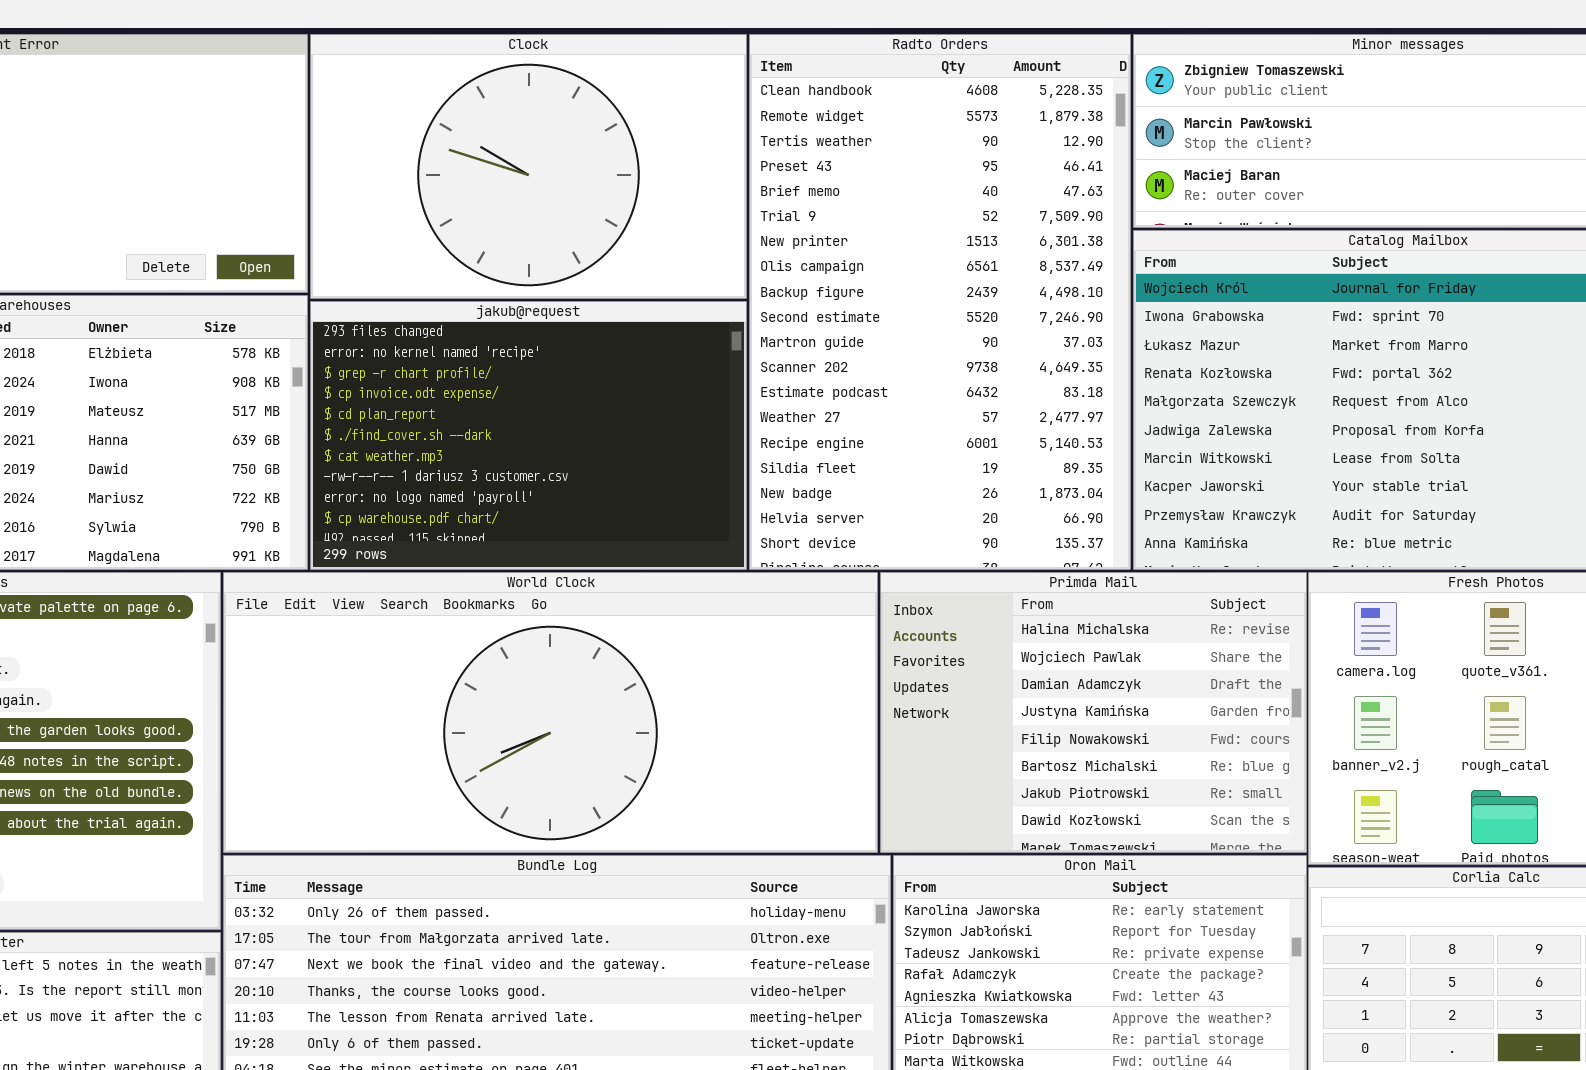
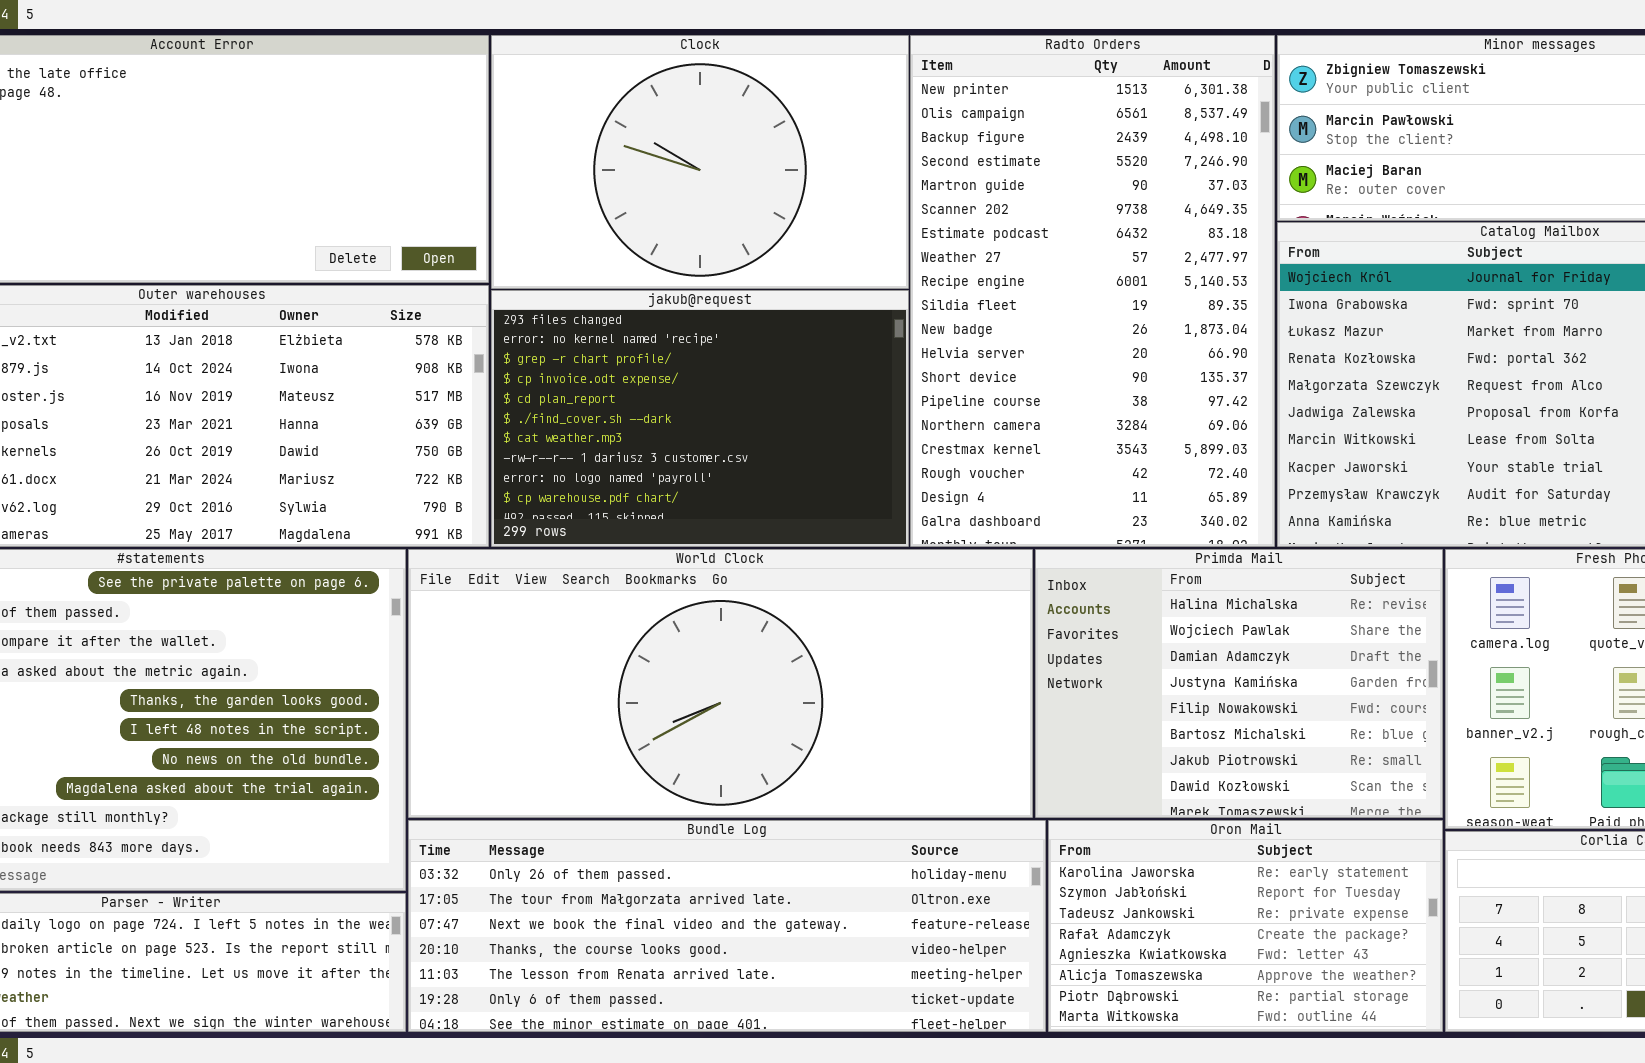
Radto Orders: [749,34,1131,570] -> [910,35,1275,547], scrolled down 6 rows

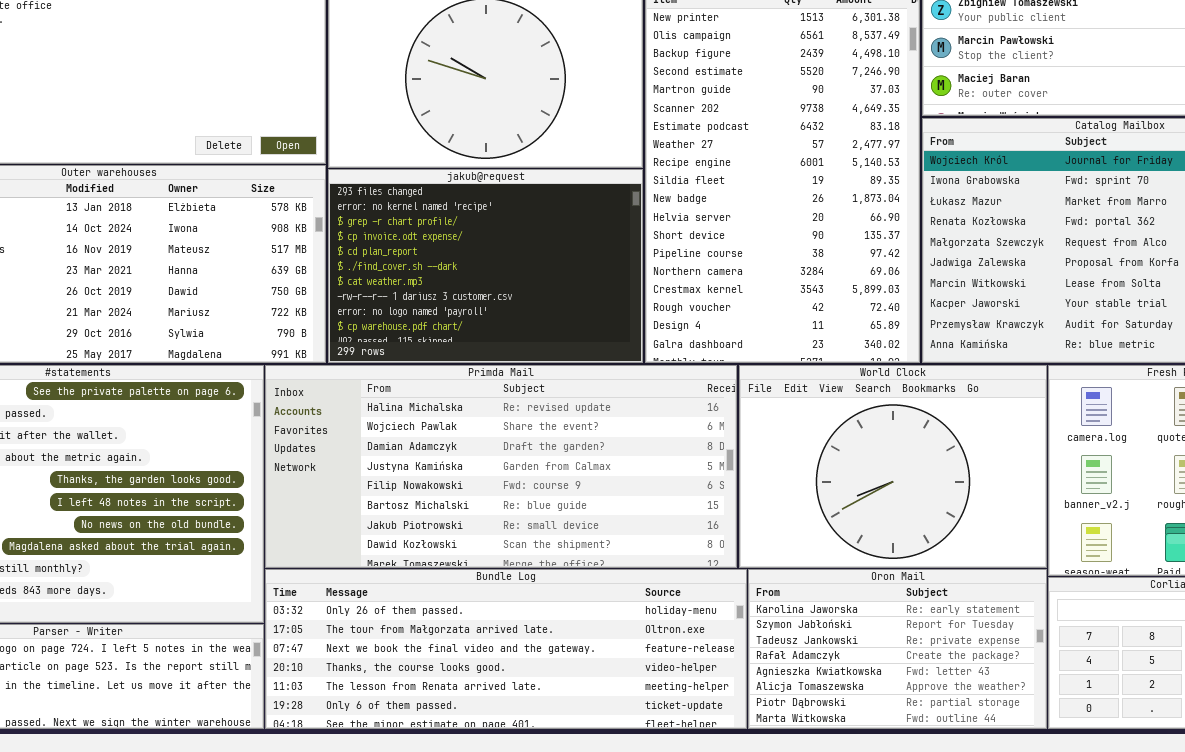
World Clock: [408,549,1033,818] -> [739,365,1047,568], moved, resized
Primda Mail: [1035,549,1443,818] -> [265,365,737,568], moved, resized

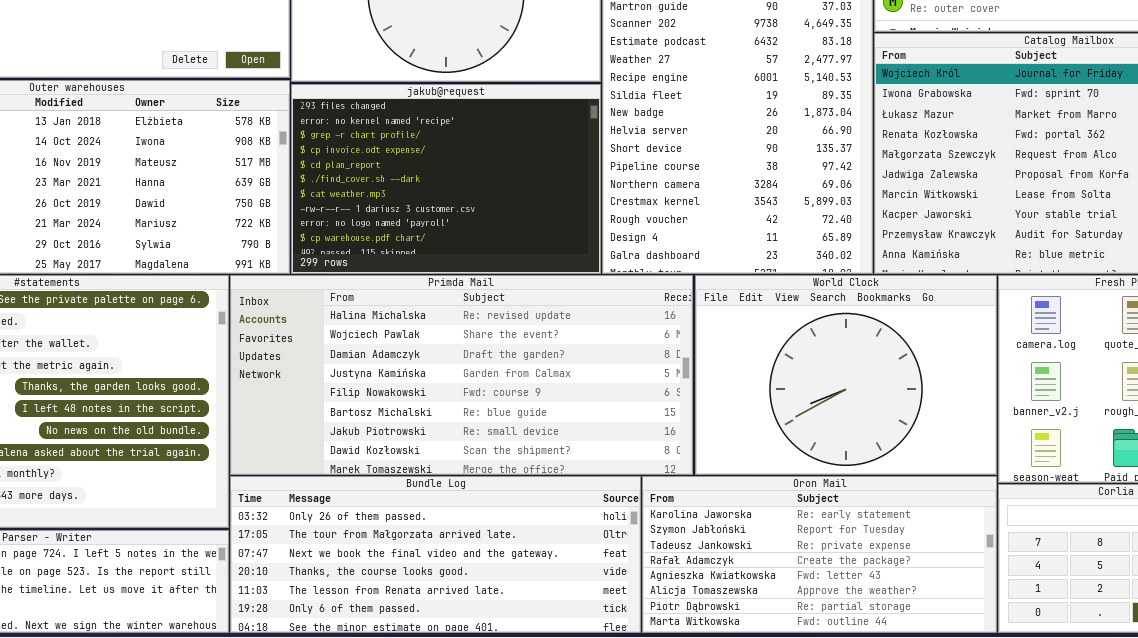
Bundle Log: [265,569,747,729] -> [230,476,641,633], resized
Oron Mail: [748,569,1047,729] -> [642,476,997,633], resized

